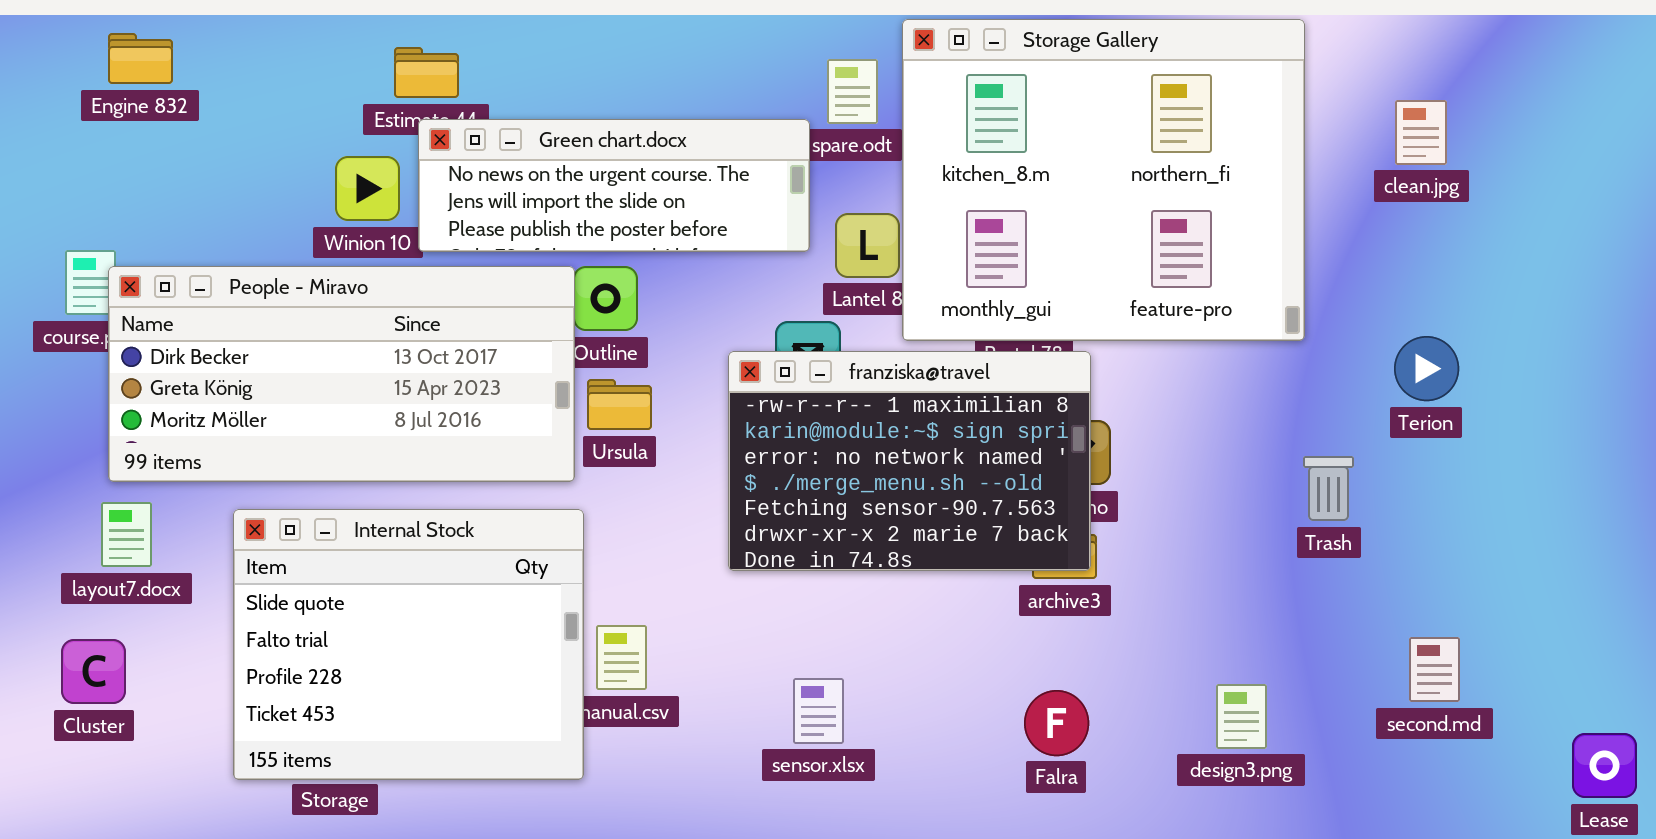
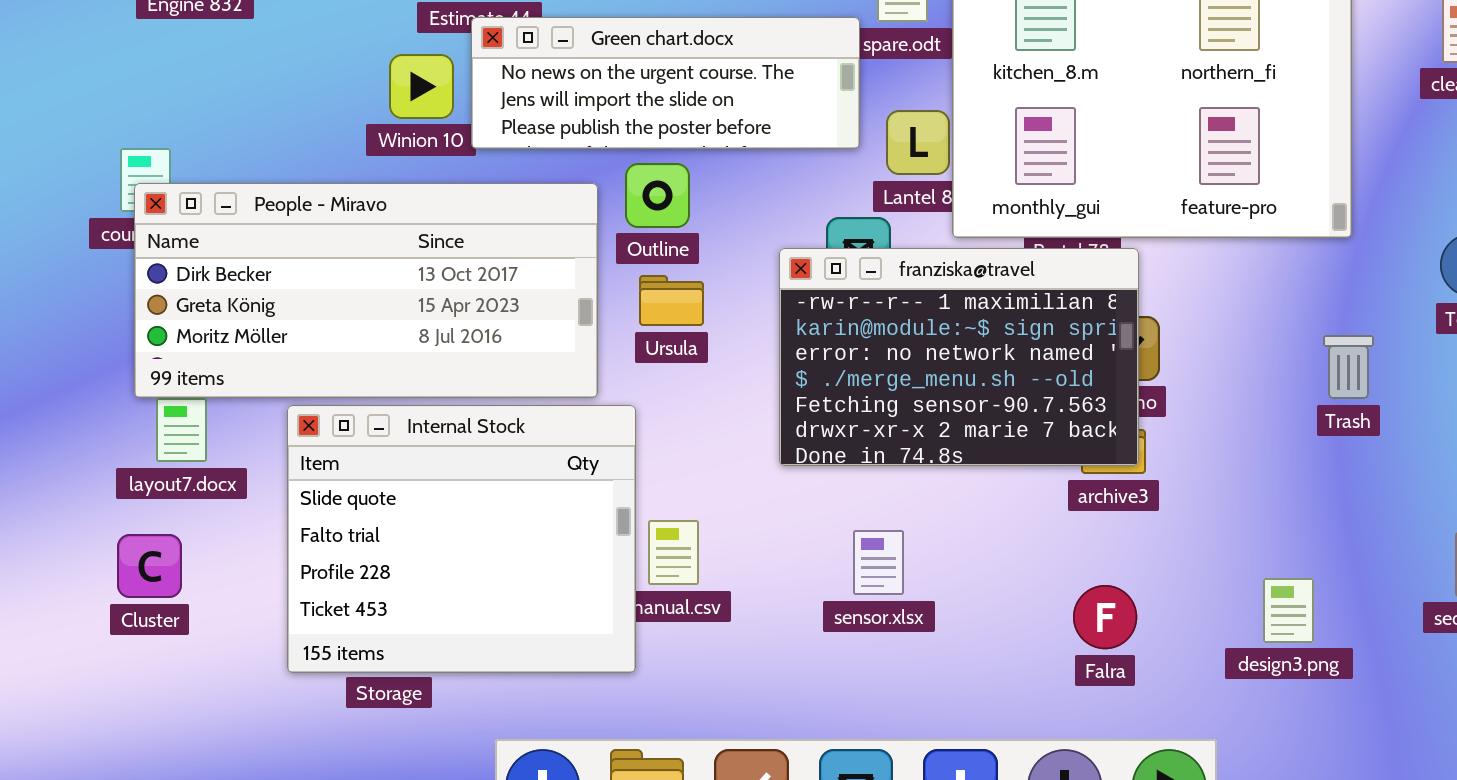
People - Miravo: [108,266,575,482] -> [134,183,598,398], moved
Trash: [1303,456,1354,521] -> [1323,335,1374,399], moved
sensor.xlsx: [793,678,844,744] -> [853,530,904,595], moved

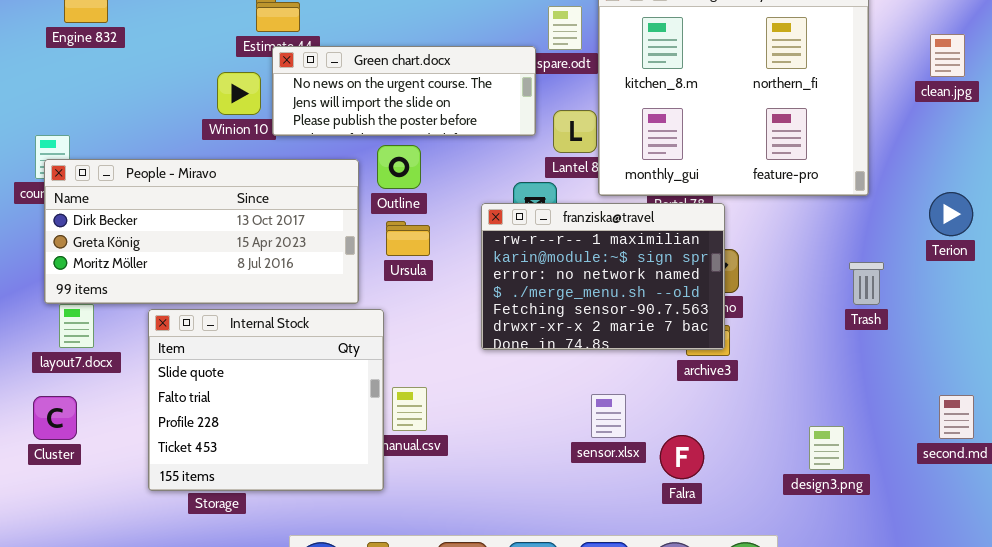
sensor.xlsx: [853,530,904,595] -> [591,394,626,438], moved
Falra: [1073,585,1137,649] -> [660,435,704,479], moved

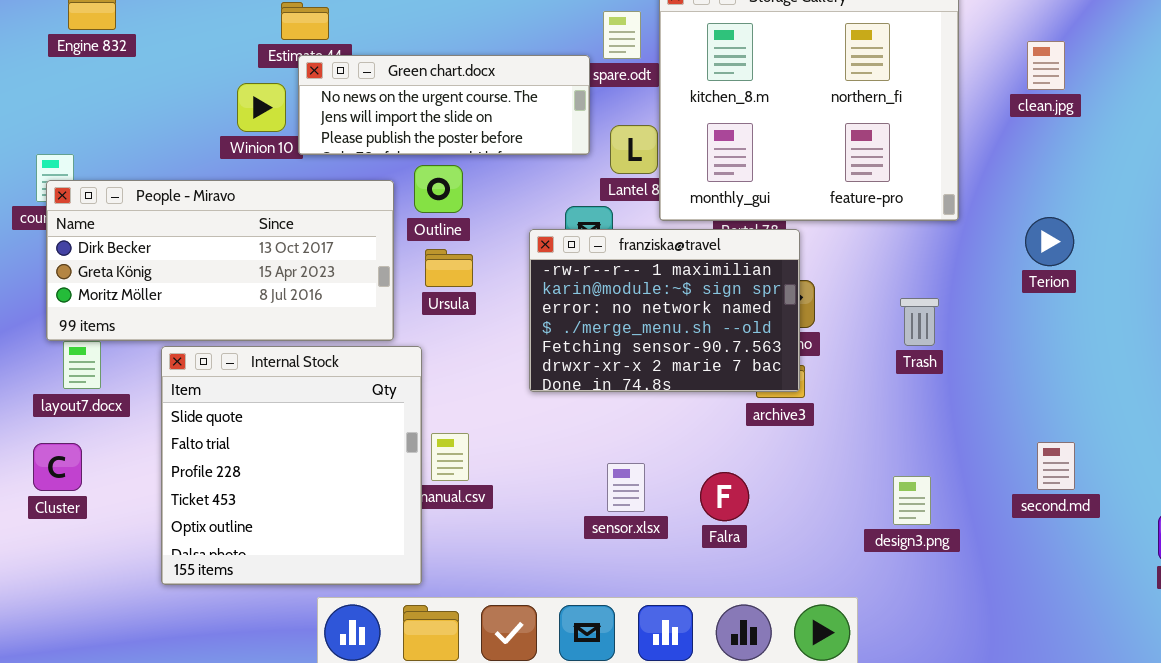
Trash: [849,262,884,305] -> [900,298,939,346], moved
Internal Stock: [148,309,384,491] -> [161,346,422,585], resized
sensor.xlsx: [591,394,626,438] -> [607,463,645,512], moved
Falra: [660,435,704,479] -> [700,472,749,521], moved

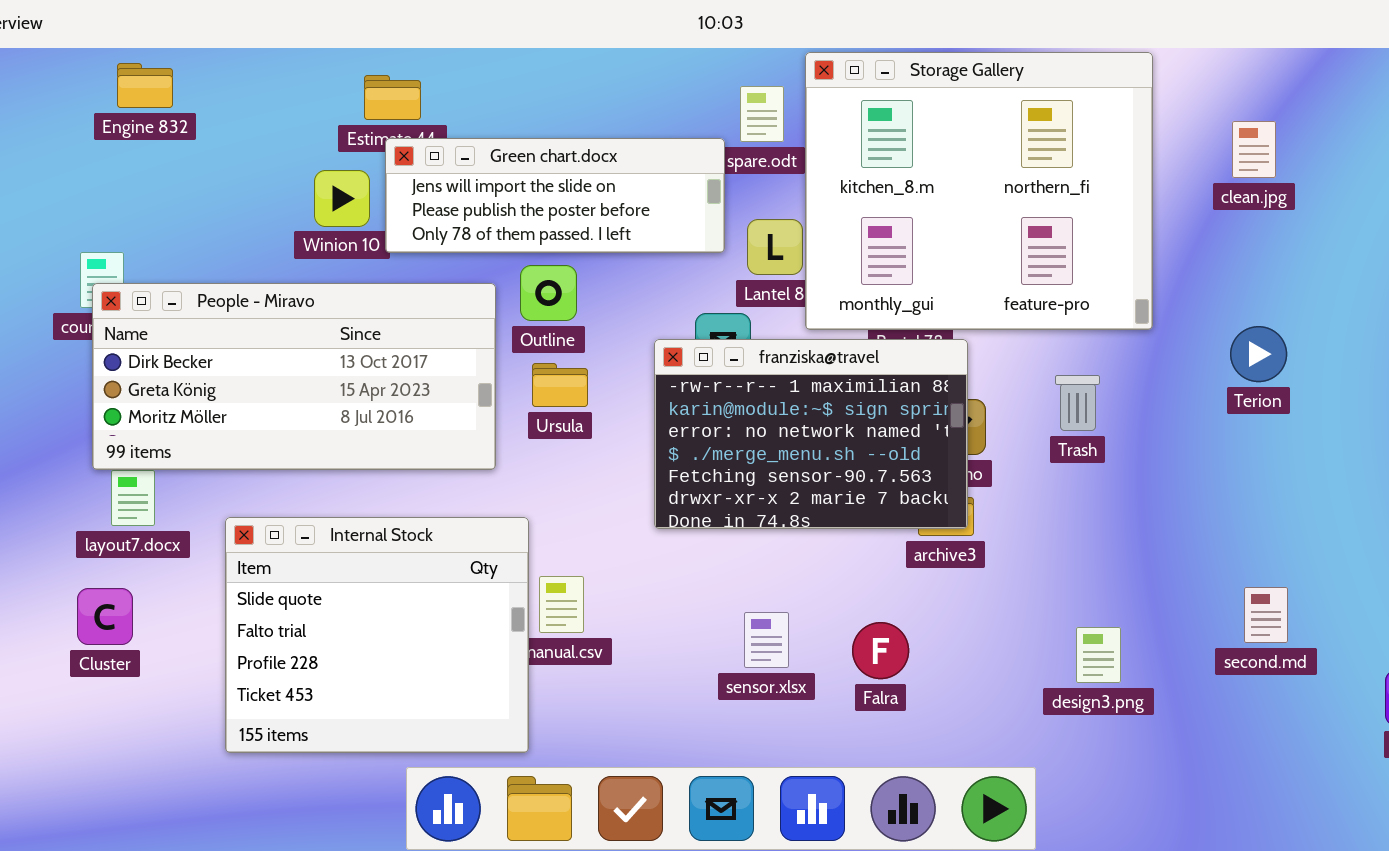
Green chart.docx: [298,55,590,155] -> [385,138,725,253], scrolled down 1 row
Trash: [900,298,939,346] -> [1055,375,1100,431], moved
Internal Stock: [161,346,422,585] -> [225,517,529,753], resized

